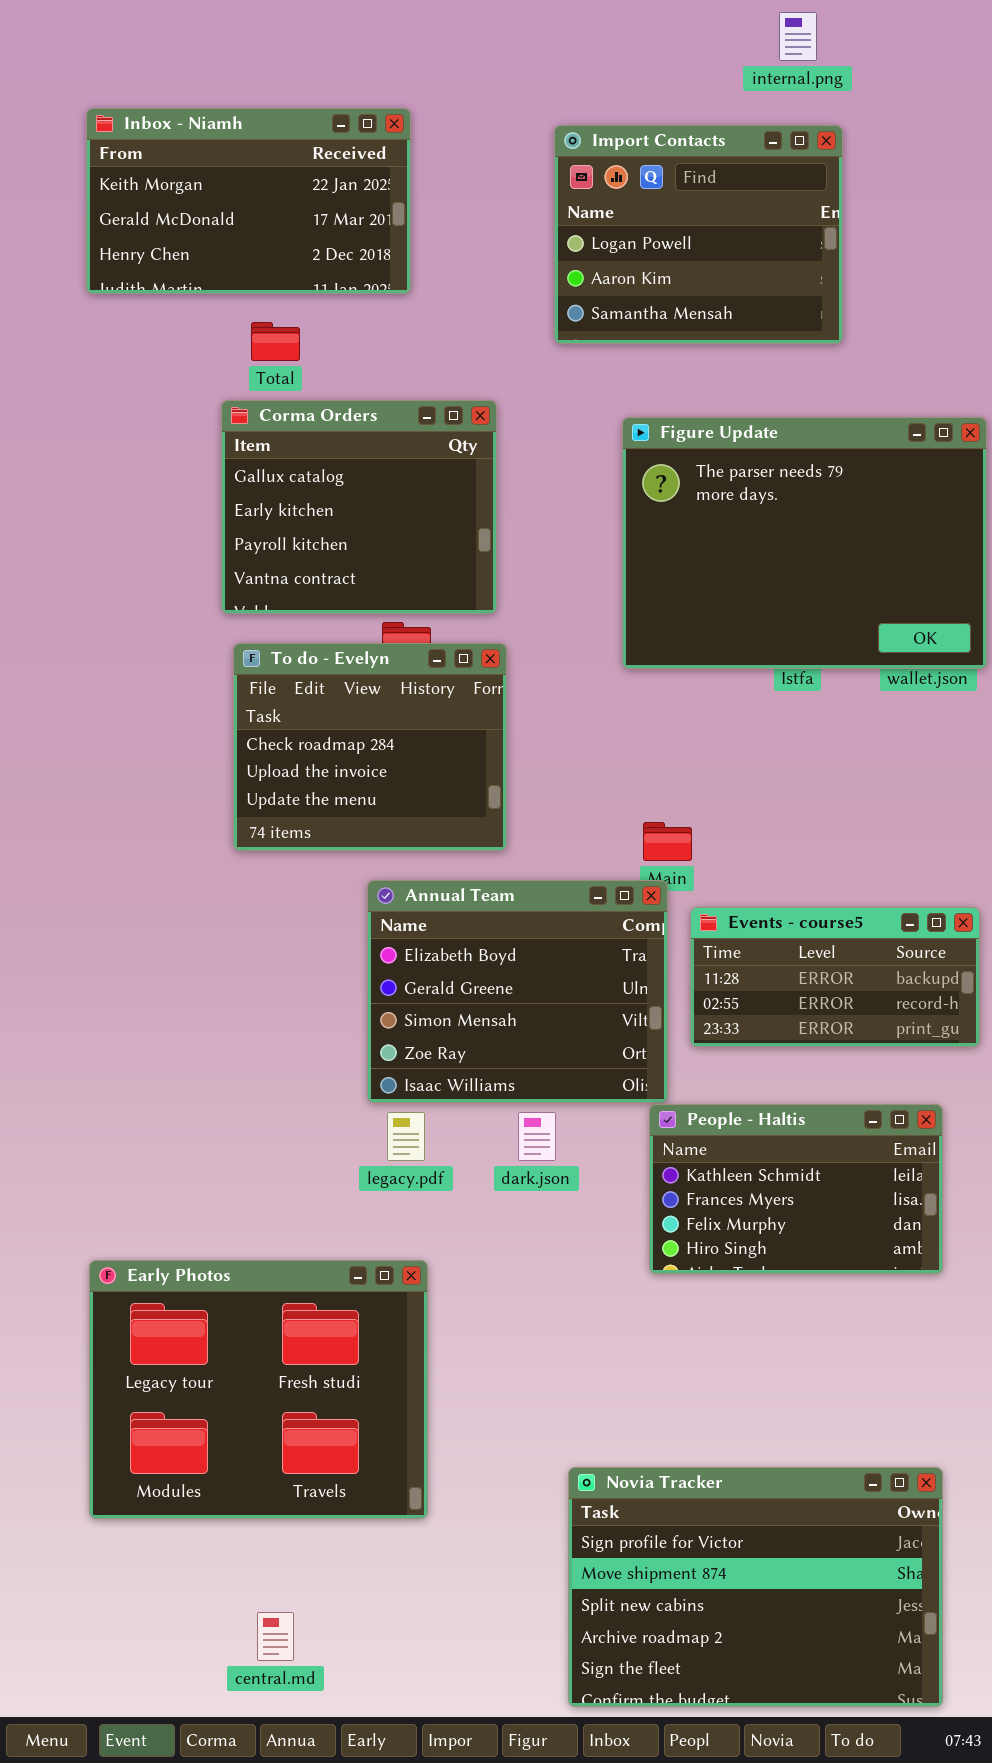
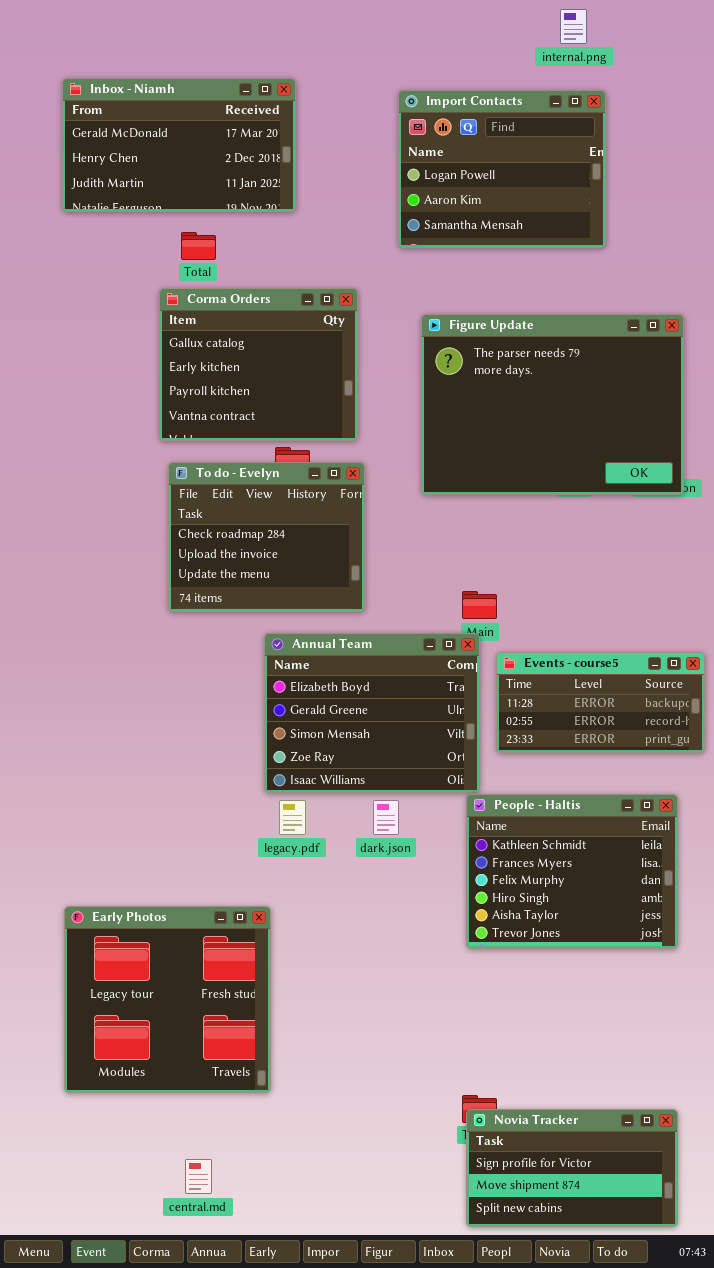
Inbox - Niamh: [86,108,411,294] -> [62,78,296,212], scrolled down 1 row
Figure Update: [622,417,987,669] -> [421,314,684,495], moved
People - Haltis: [649,1104,943,1274] -> [466,794,678,949], resized
Early Photos: [89,1260,428,1519] -> [64,906,271,1093], resized
Novia Tracker: [568,1467,943,1707] -> [466,1109,678,1227], resized

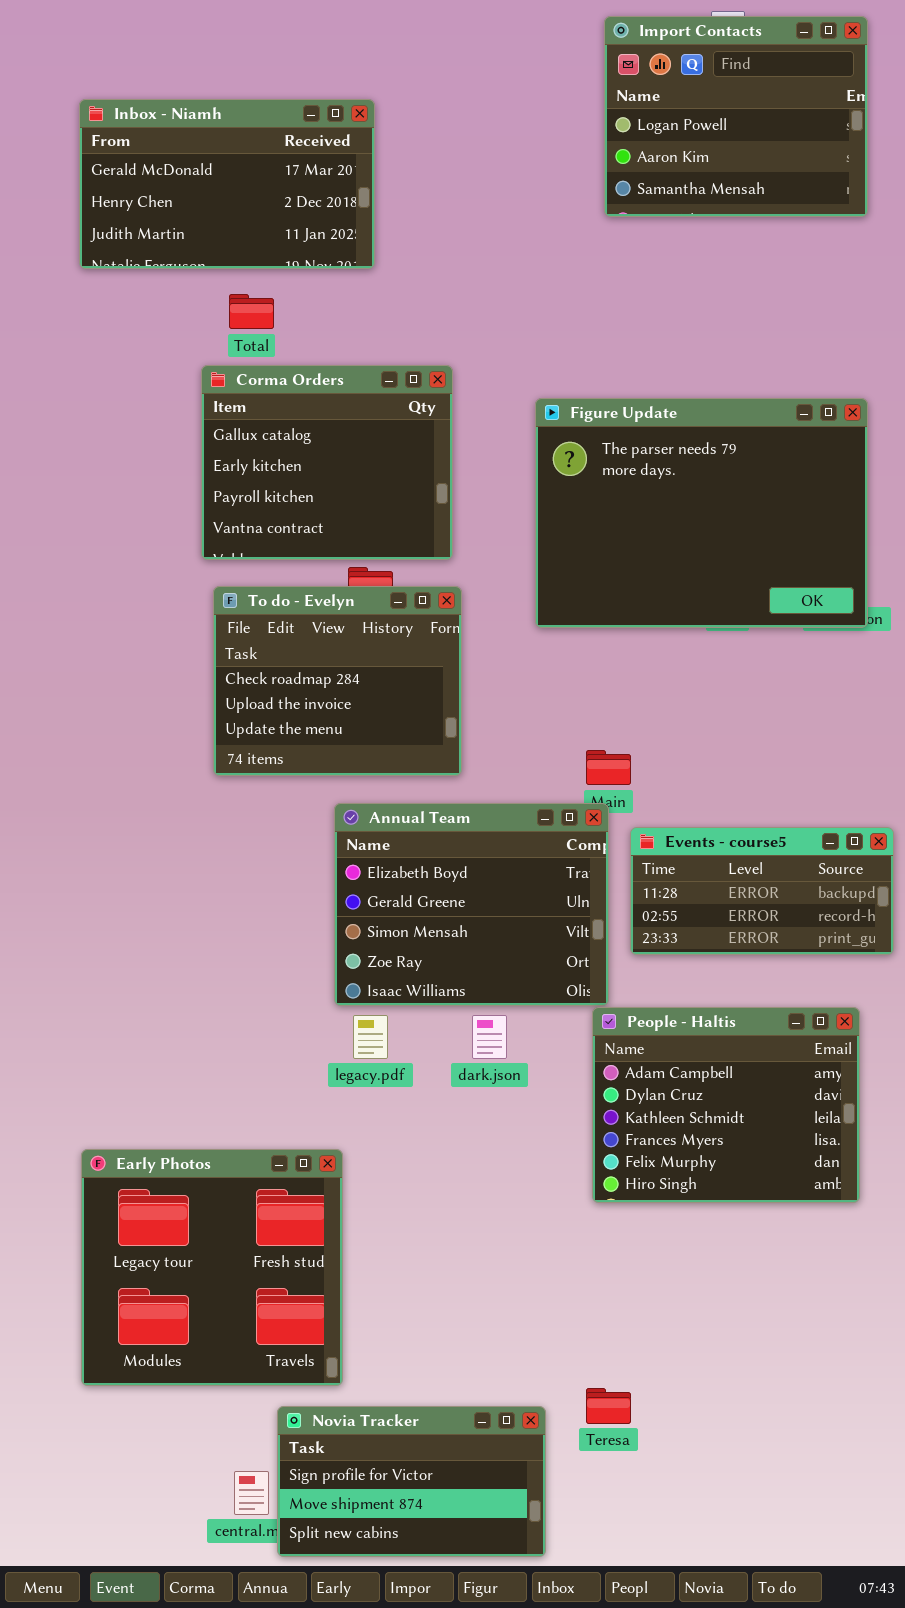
Import Contacts: [398,90,606,248] -> [604,16,868,217], moved
People - Haltis: [466,794,678,949] -> [592,1007,860,1203], scrolled up 2 rows
Novia Tracker: [466,1109,678,1227] -> [277,1406,546,1557], moved

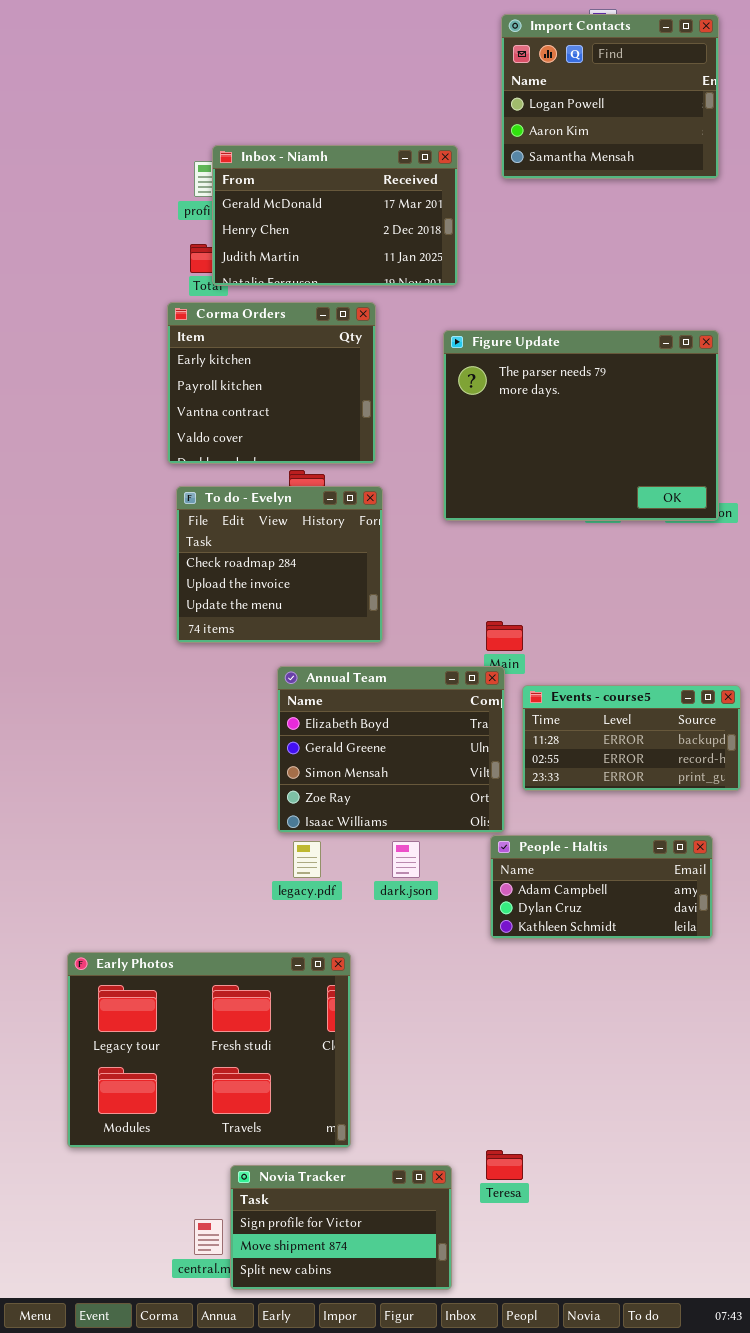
Inbox - Niamh: [79,99,375,269] -> [212,145,458,286], moved
Corma Orders: [201,365,453,560] -> [167,302,376,464], scrolled down 1 row
People - Haltis: [592,1007,860,1203] -> [490,835,713,939], resized
Early Photos: [81,1149,343,1386] -> [67,952,351,1148], resized

